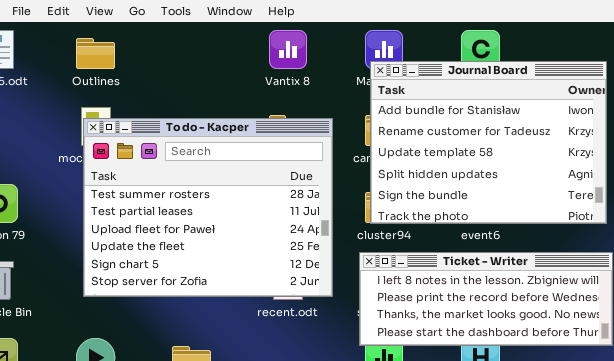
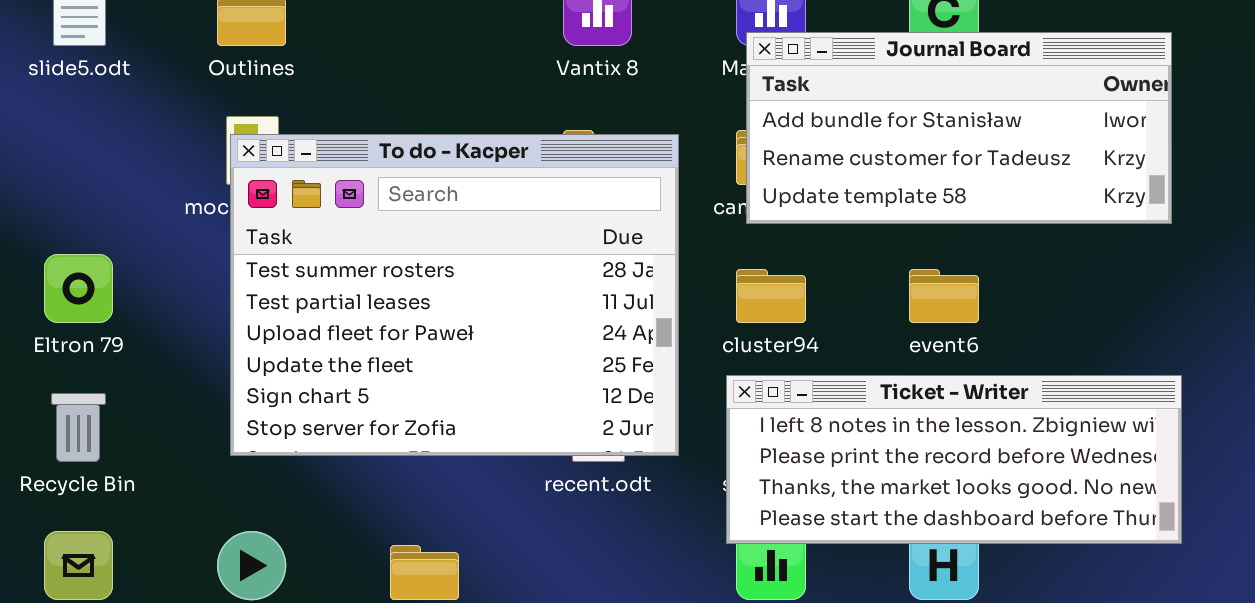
Journal Board: [370,61,607,224] -> [746,32,1172,224], resized

